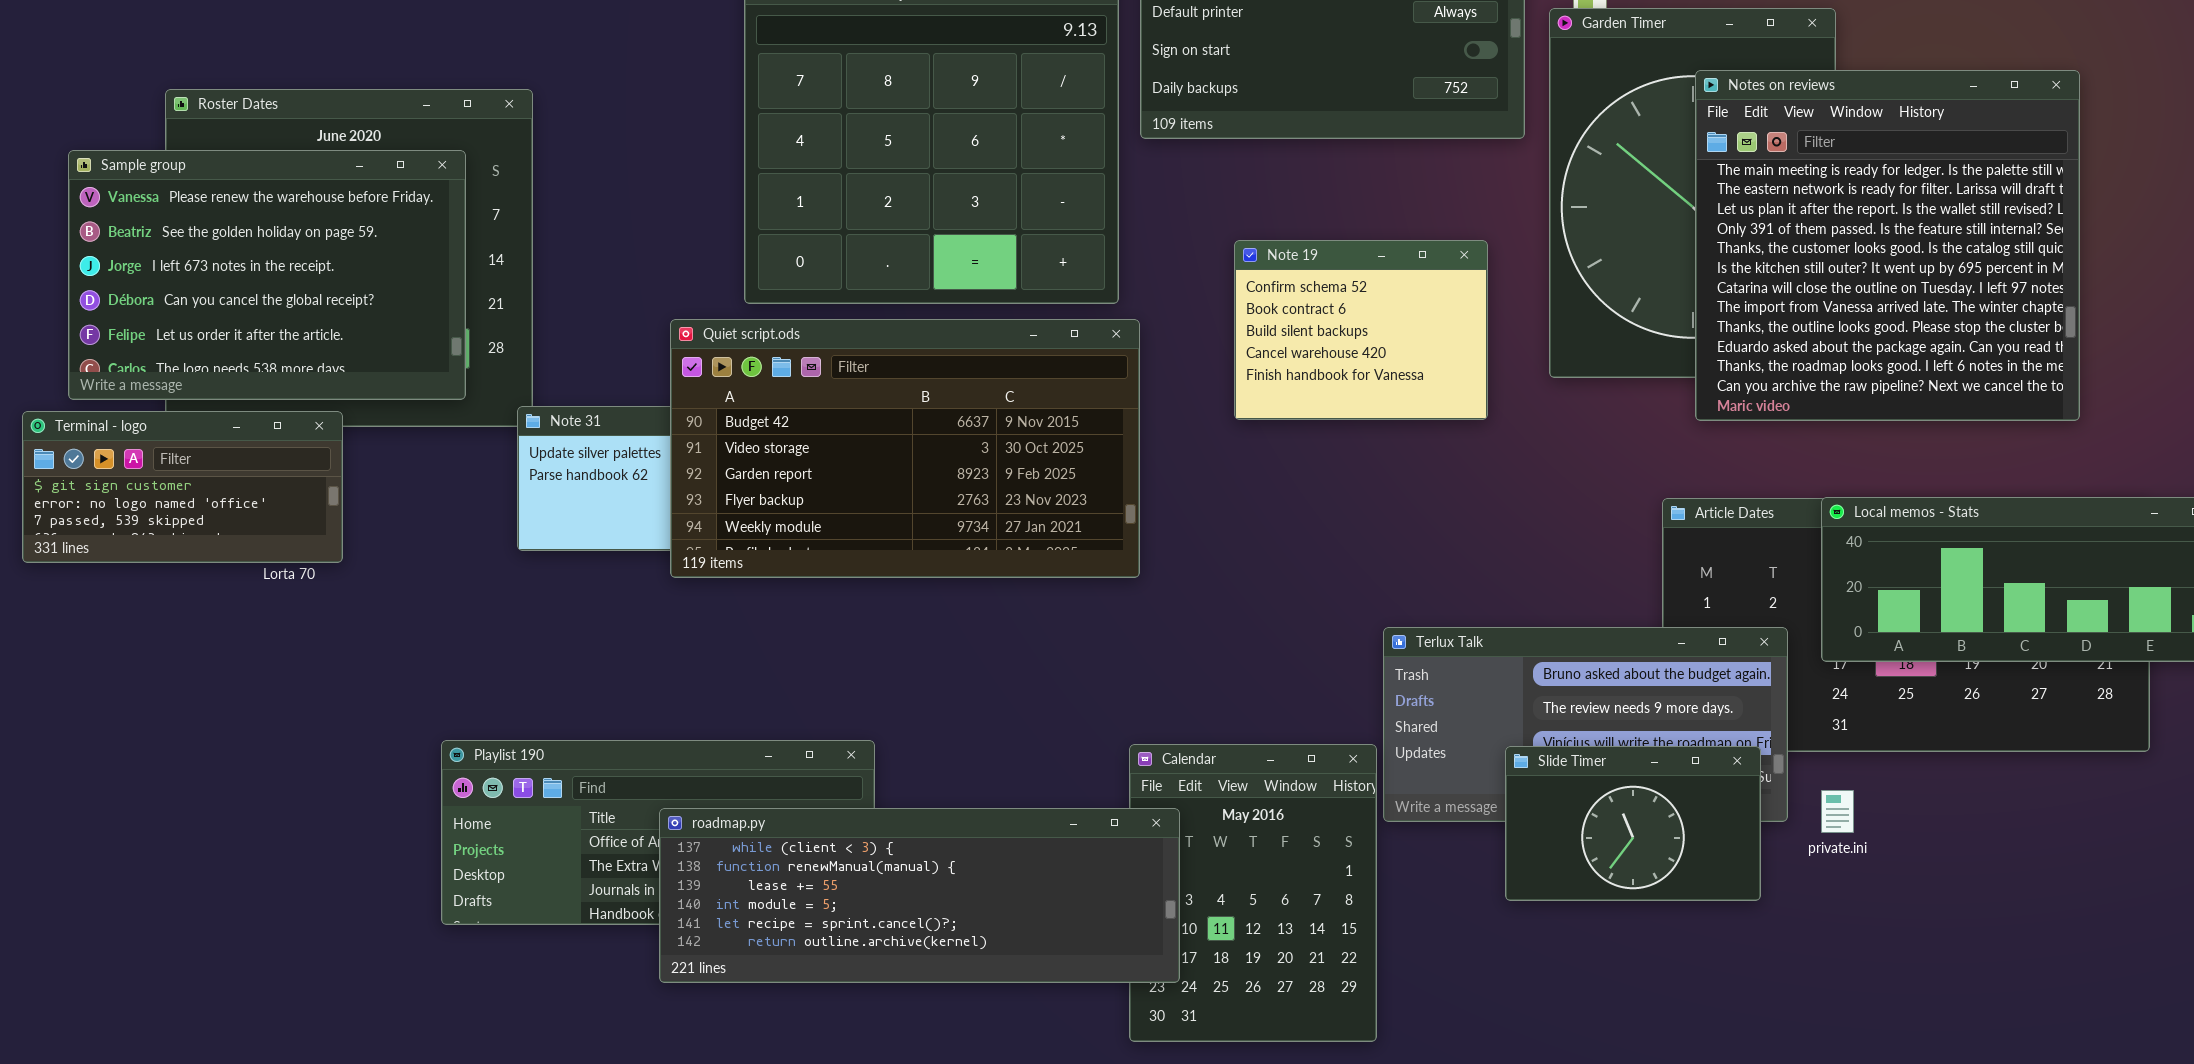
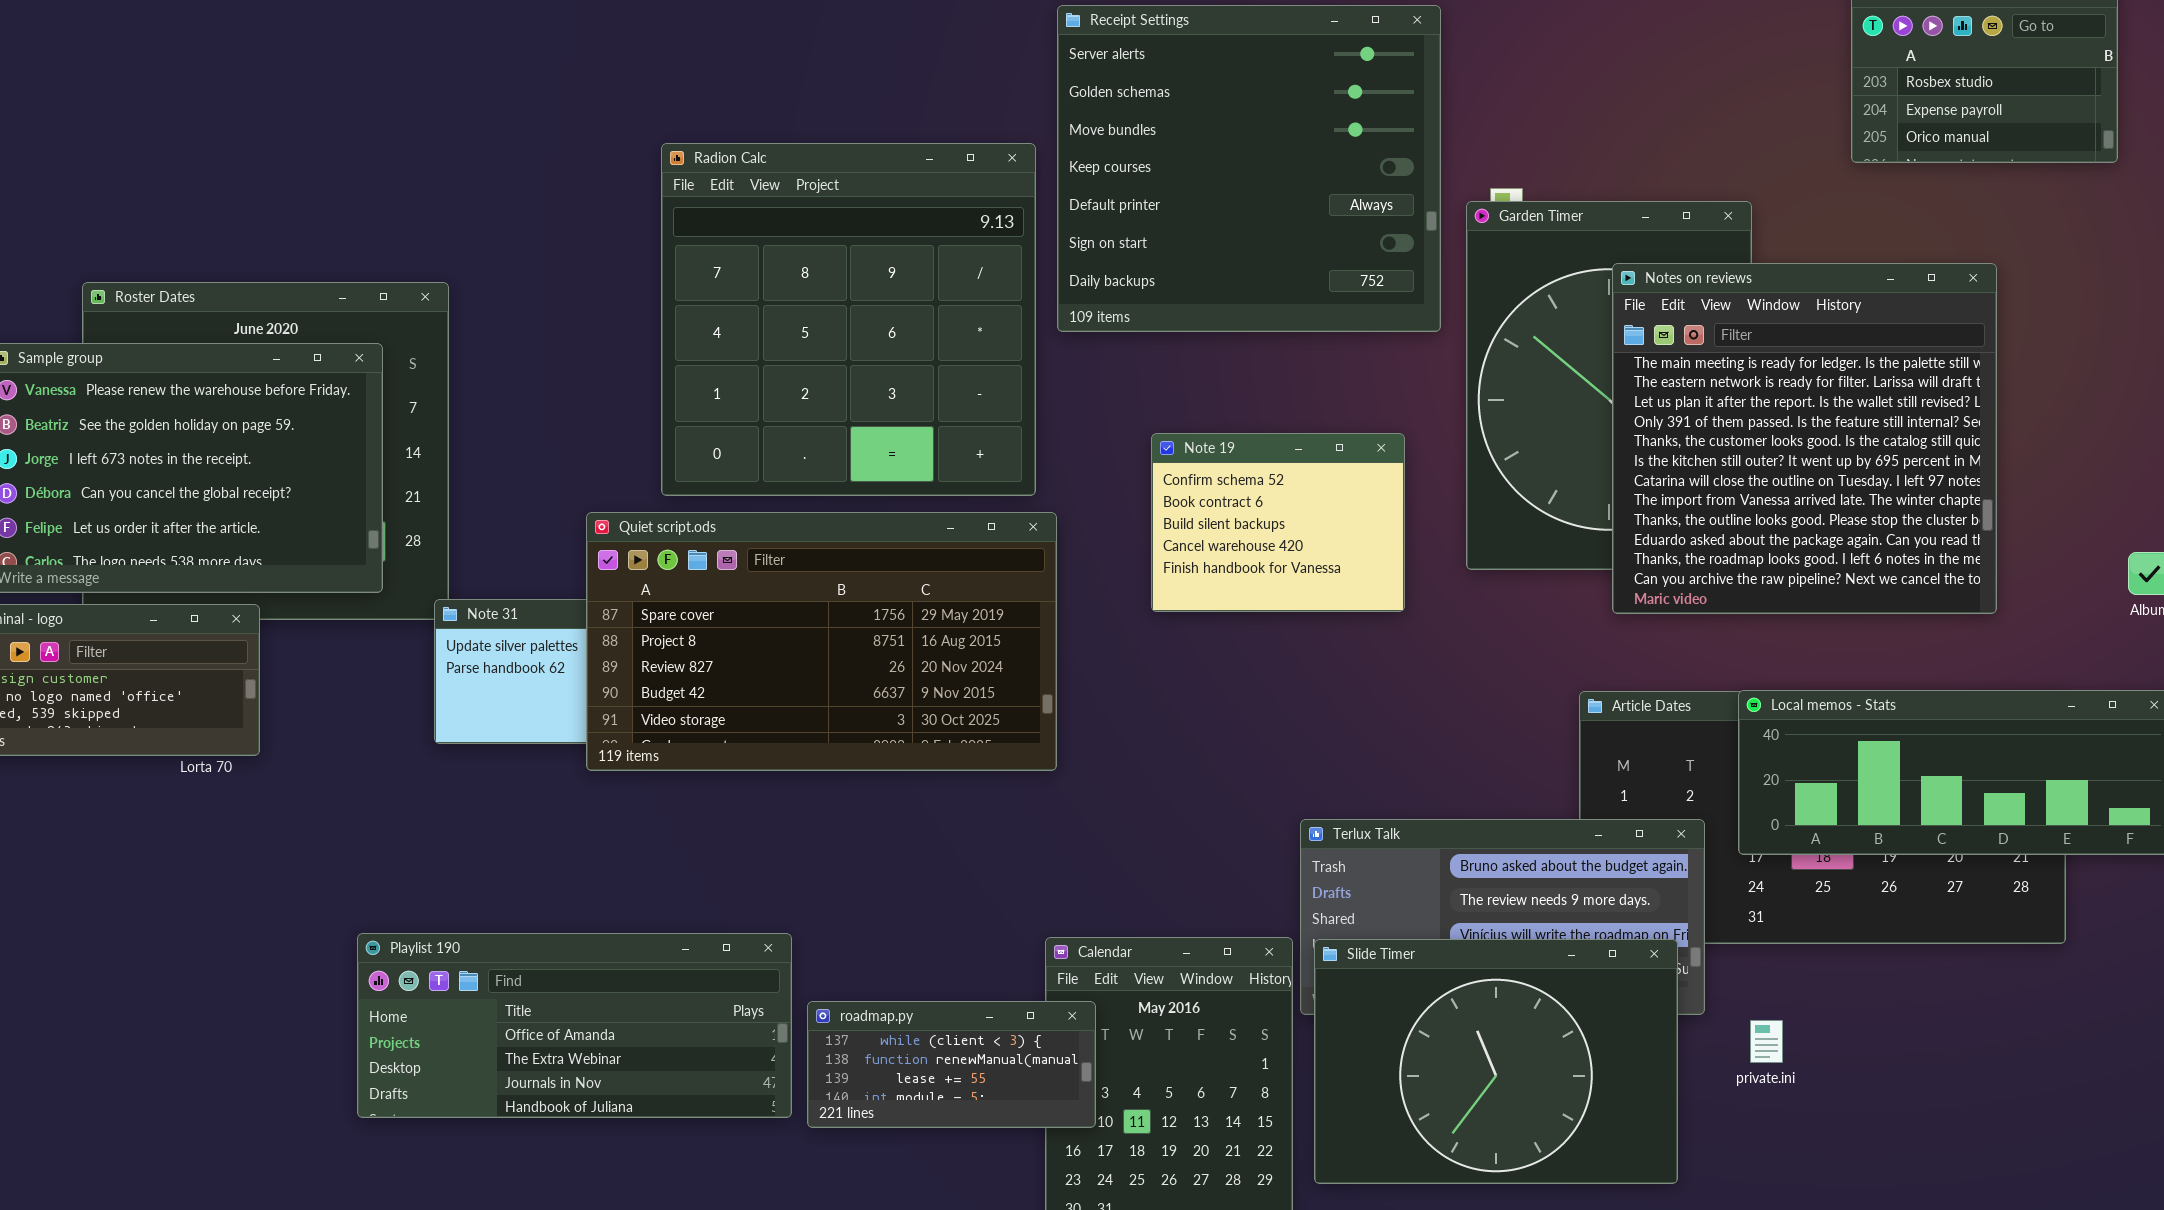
Quiet script.ods: [670,319,1140,578] -> [586,512,1057,771], scrolled up 3 rows
Slide Timer: [1505,746,1761,901] -> [1314,939,1678,1184], resized
private.ini: [1821,790,1854,833] -> [1750,1020,1783,1063], moved
roadmap.py: [659,808,1180,983] -> [807,1001,1096,1128], resized

